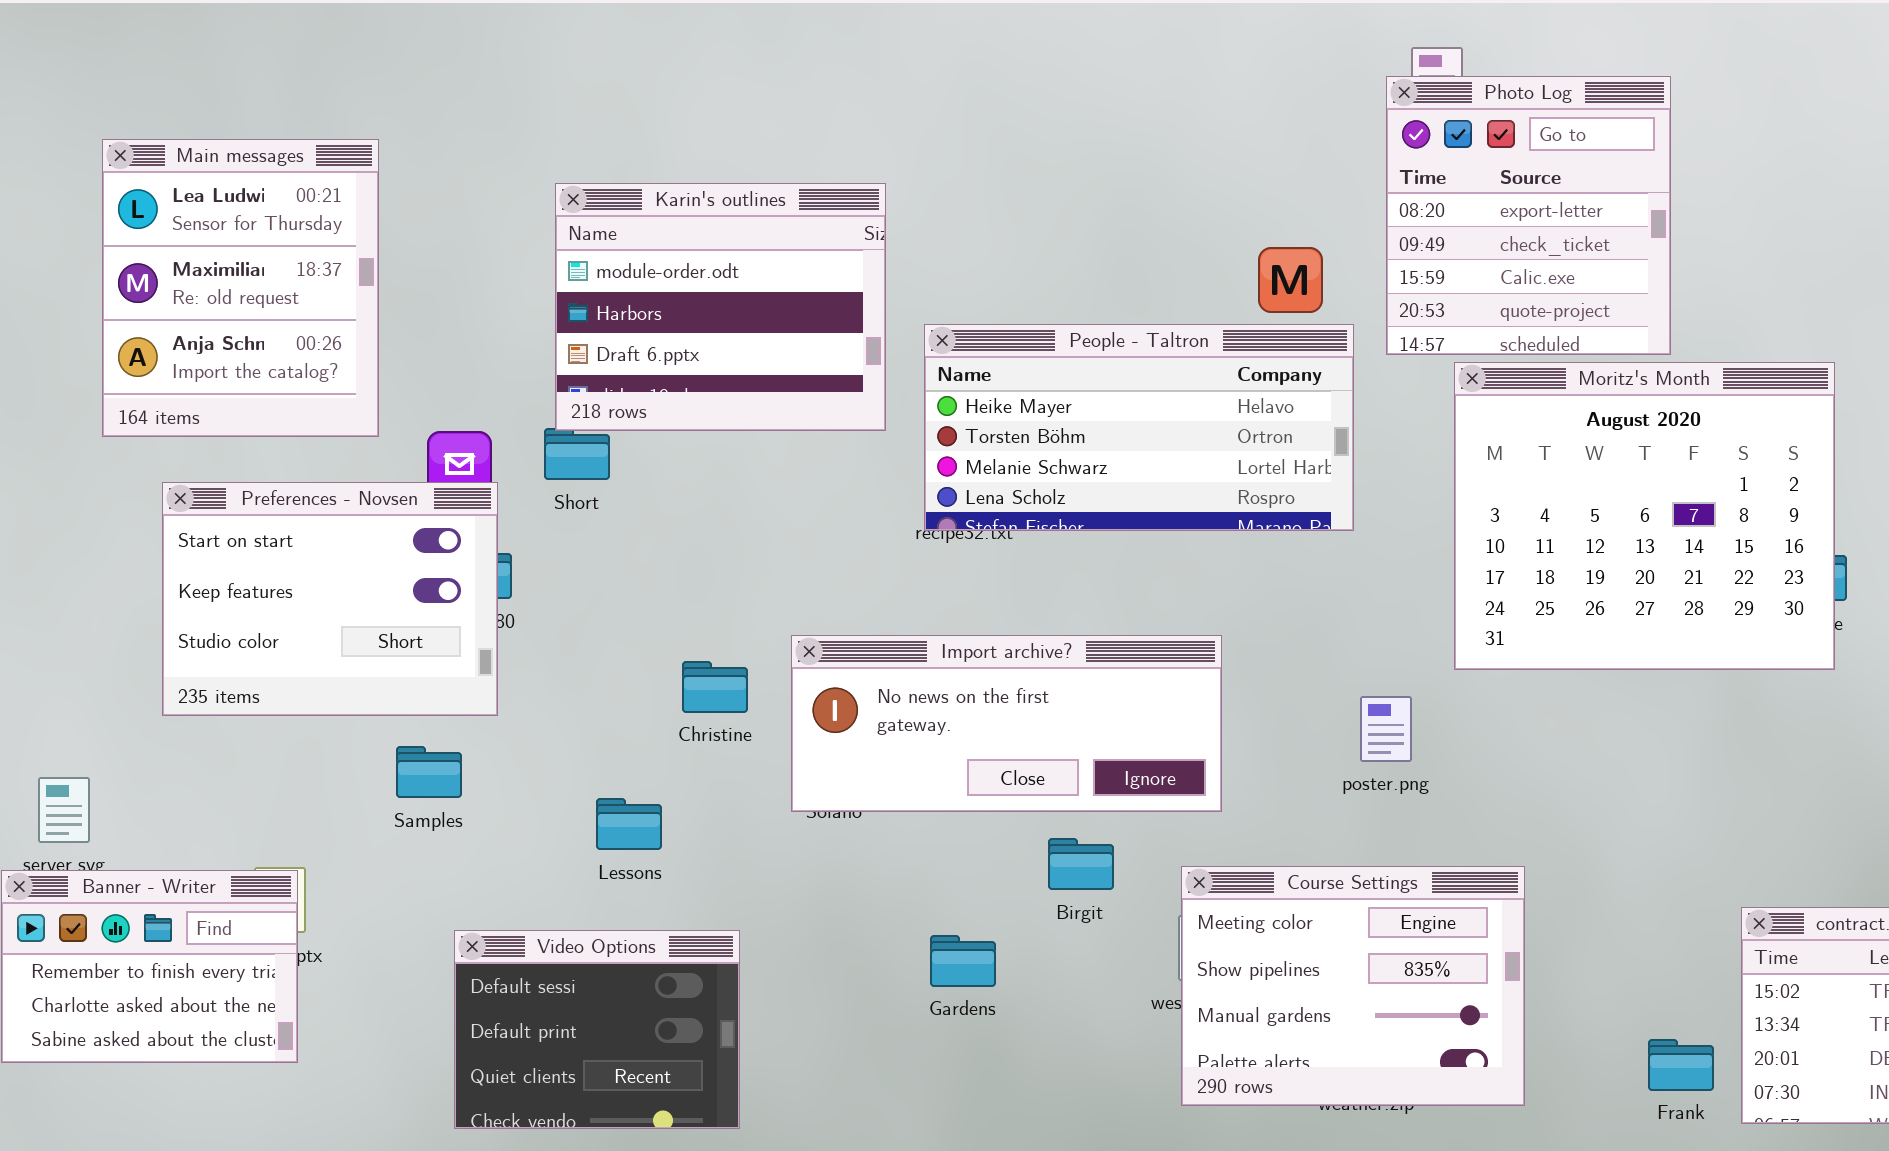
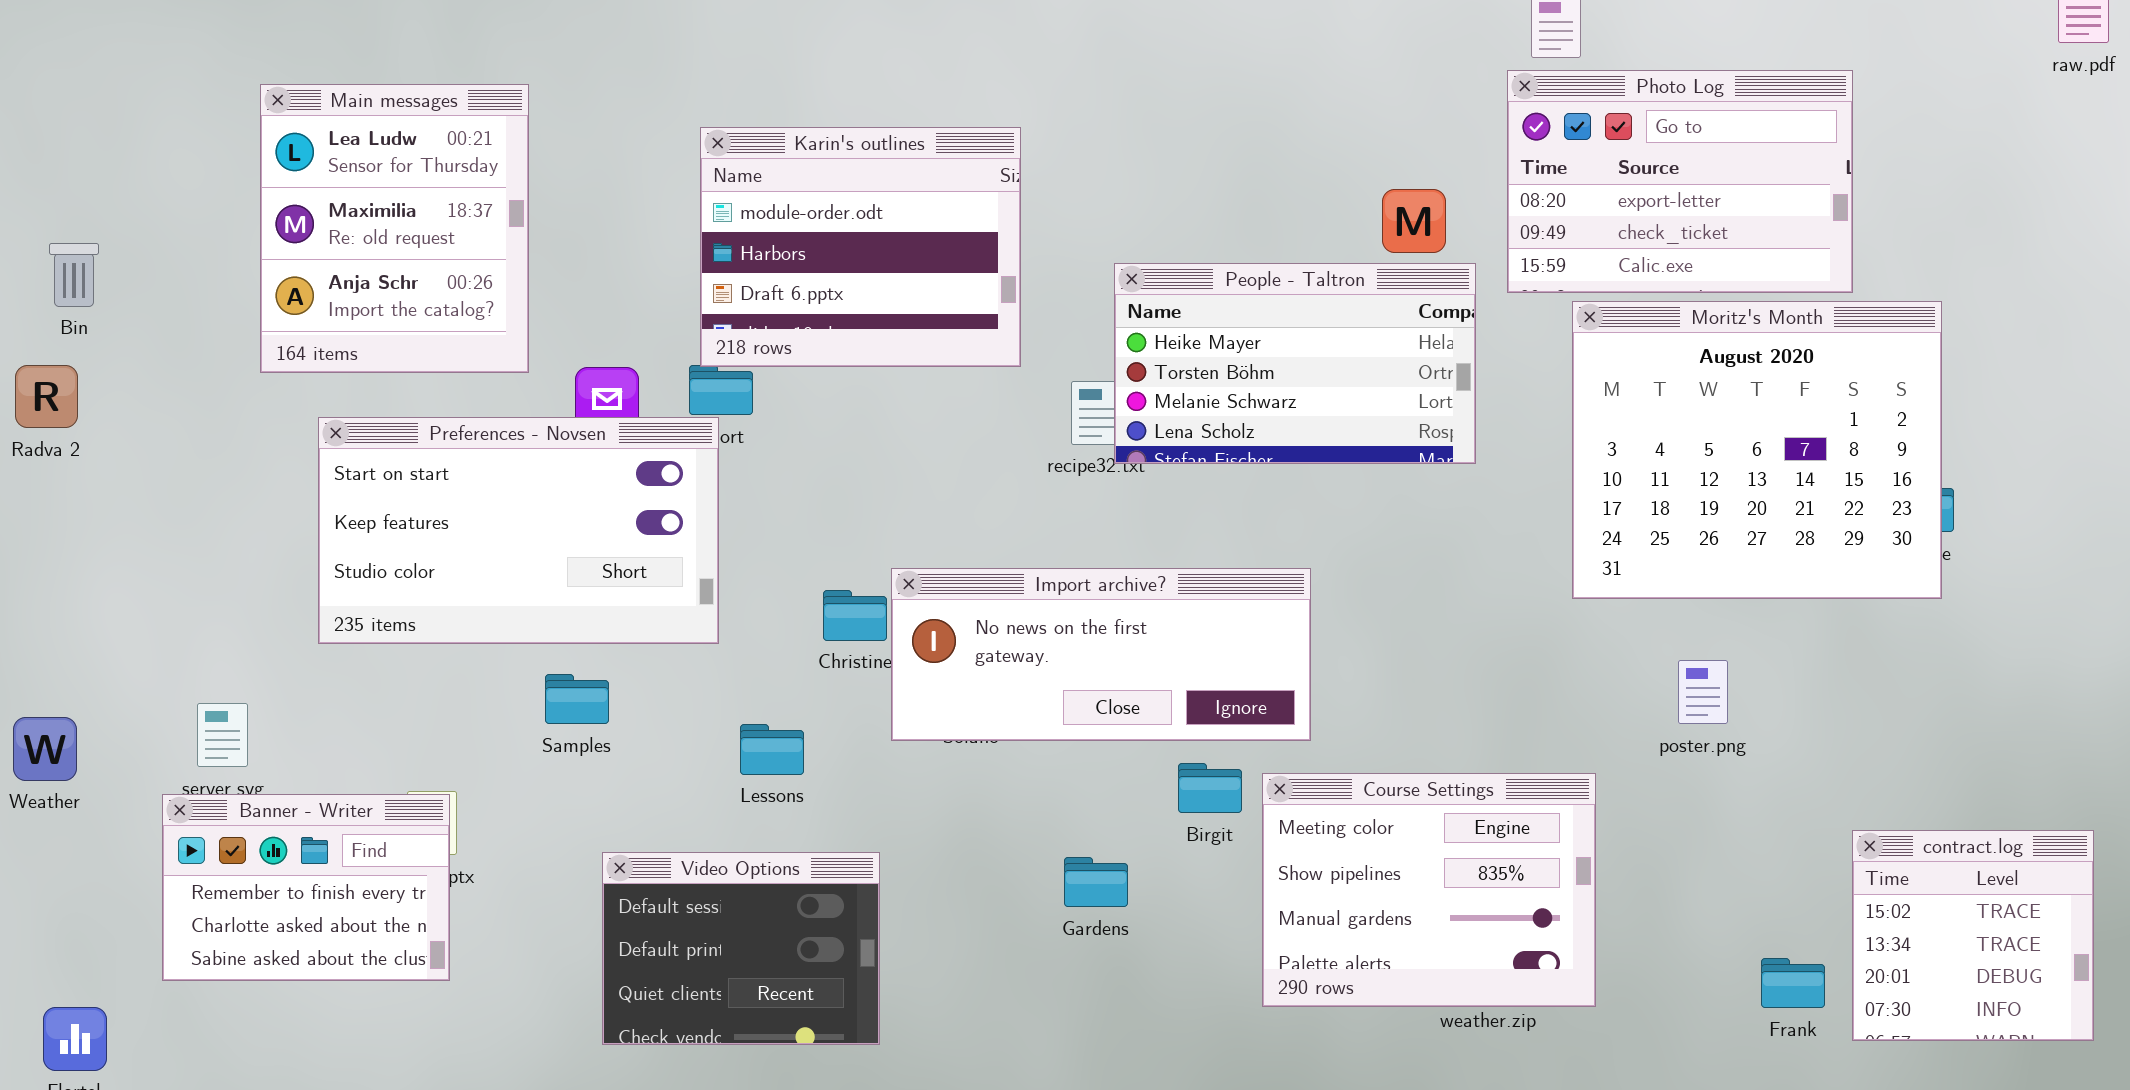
Photo Log: [1386,76,1671,355] -> [1507,70,1853,293], resized
People - Taltron: [924,324,1354,531] -> [1114,263,1476,464], resized
Preferences - Novsen: [162,482,498,716] -> [318,417,719,644], resized
Import archive?: [791,635,1222,812] -> [891,568,1311,741], moved
poster.png: [1360,696,1412,762] -> [1678,660,1728,724], moved
Course Settings: [1181,866,1525,1106] -> [1262,773,1596,1007], moved

